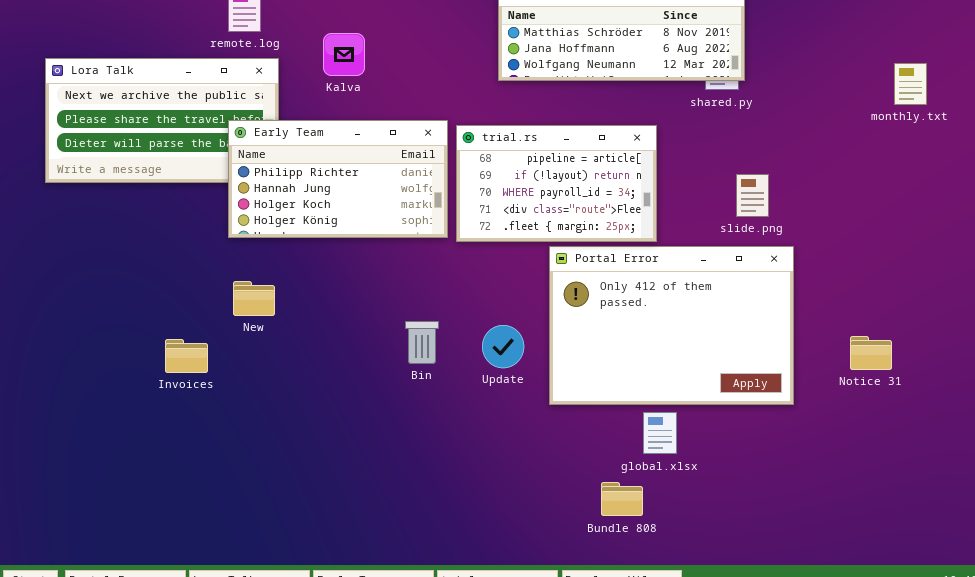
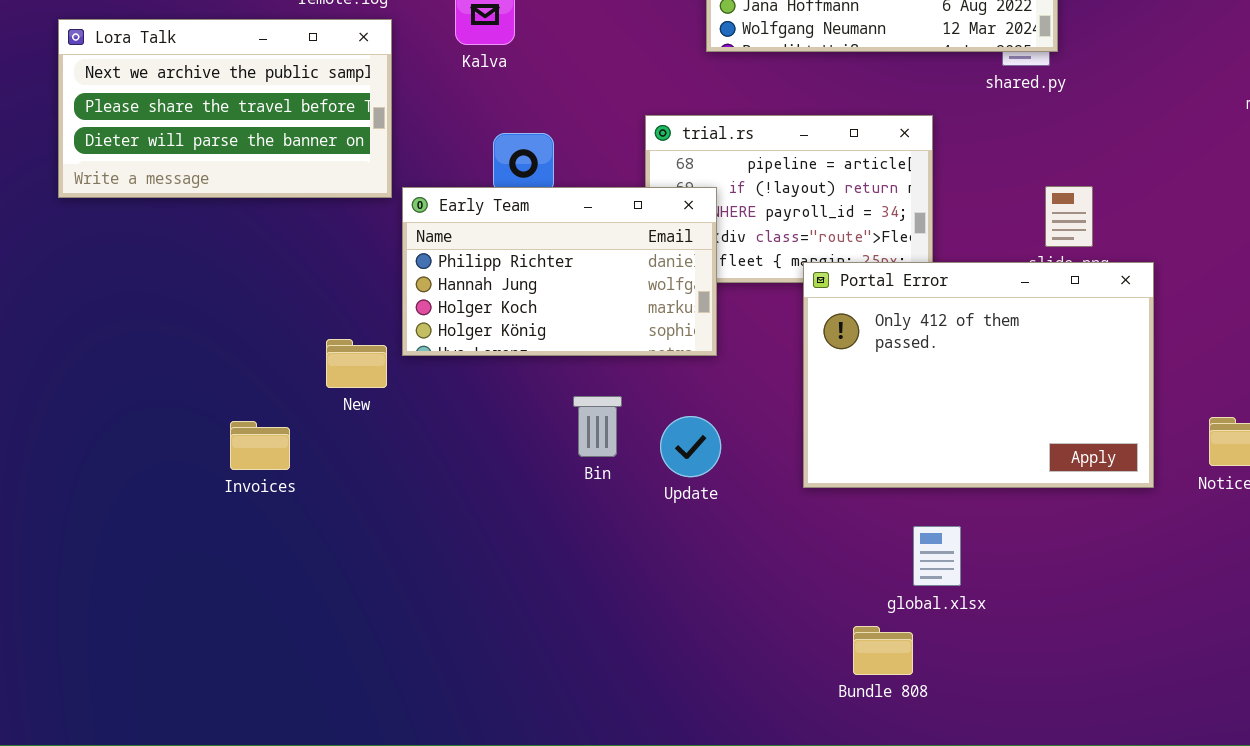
Early Team: [228,120,448,238] -> [402,187,717,356], moved
Portal Error: [549,246,794,405] -> [803,262,1154,488], moved
Update: [482,325,524,368] -> [660,416,721,477], moved

